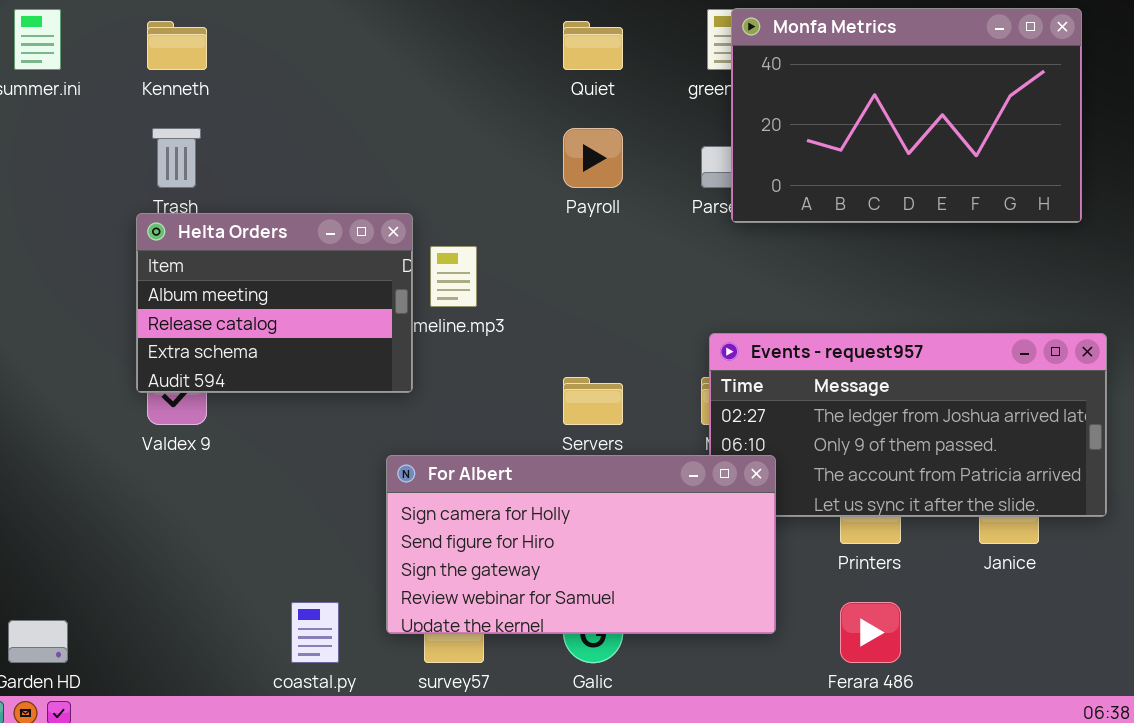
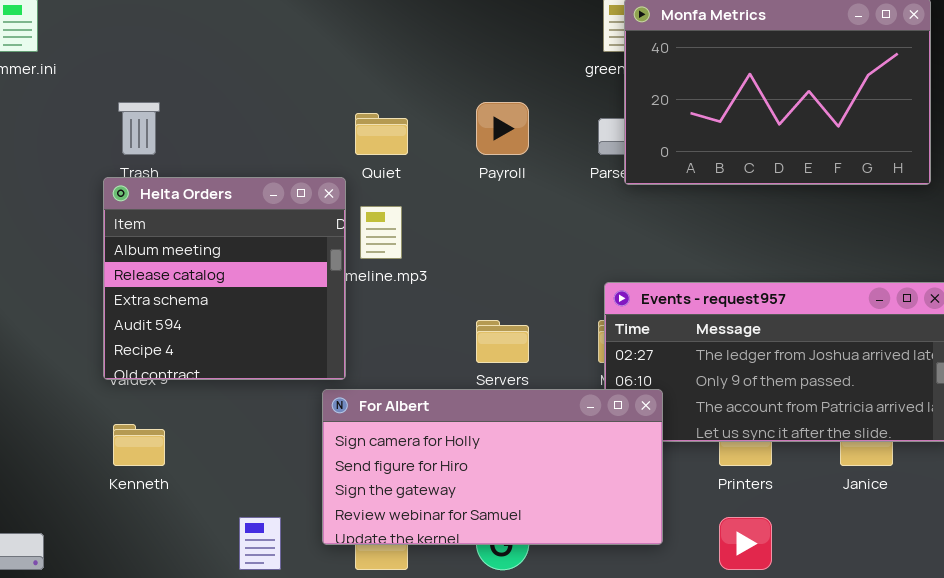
Kenneth: [147,21,207,70] -> [113,424,165,466], moved
Quiet: [563,21,623,70] -> [355,113,408,155], moved
Helta Orders: [136,213,413,393] -> [103,177,346,380], resized

